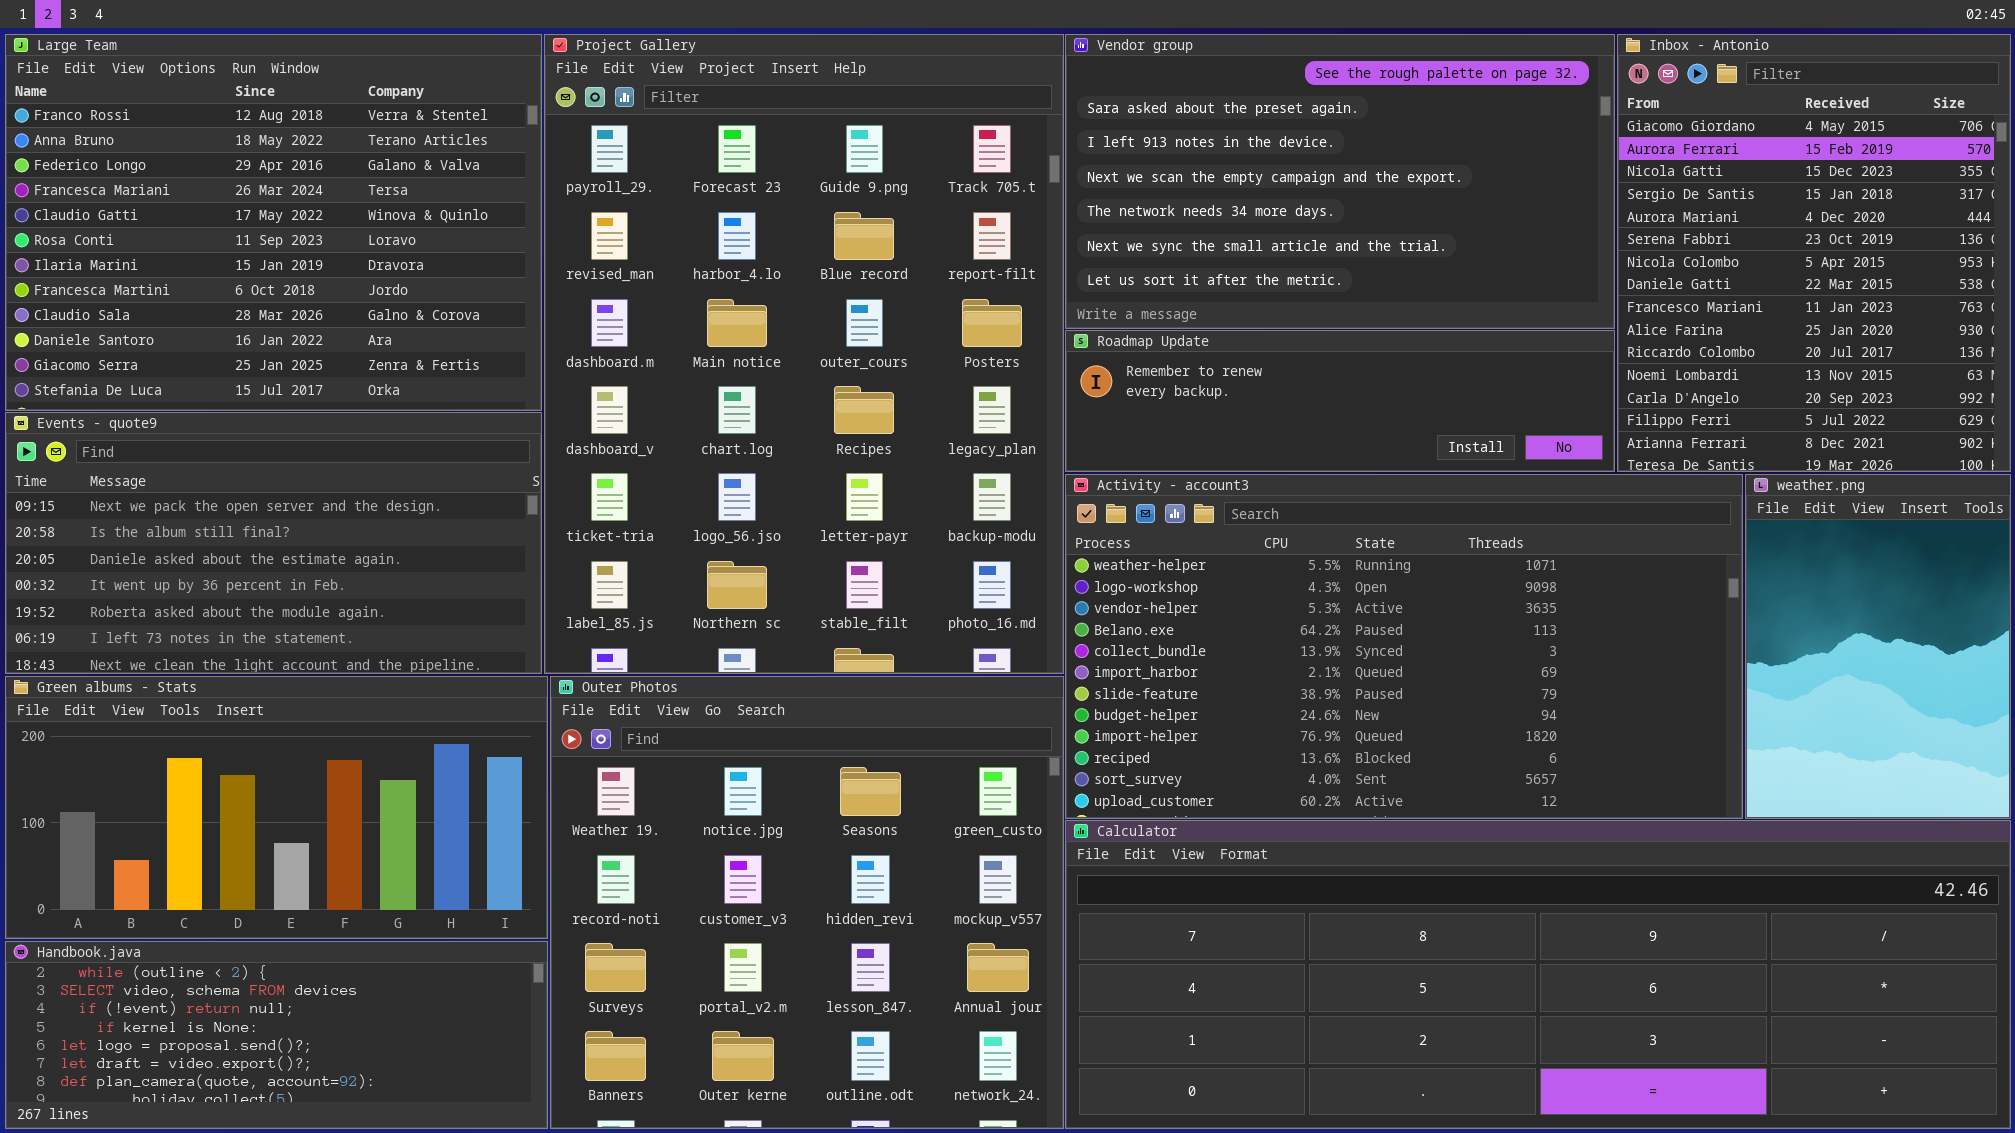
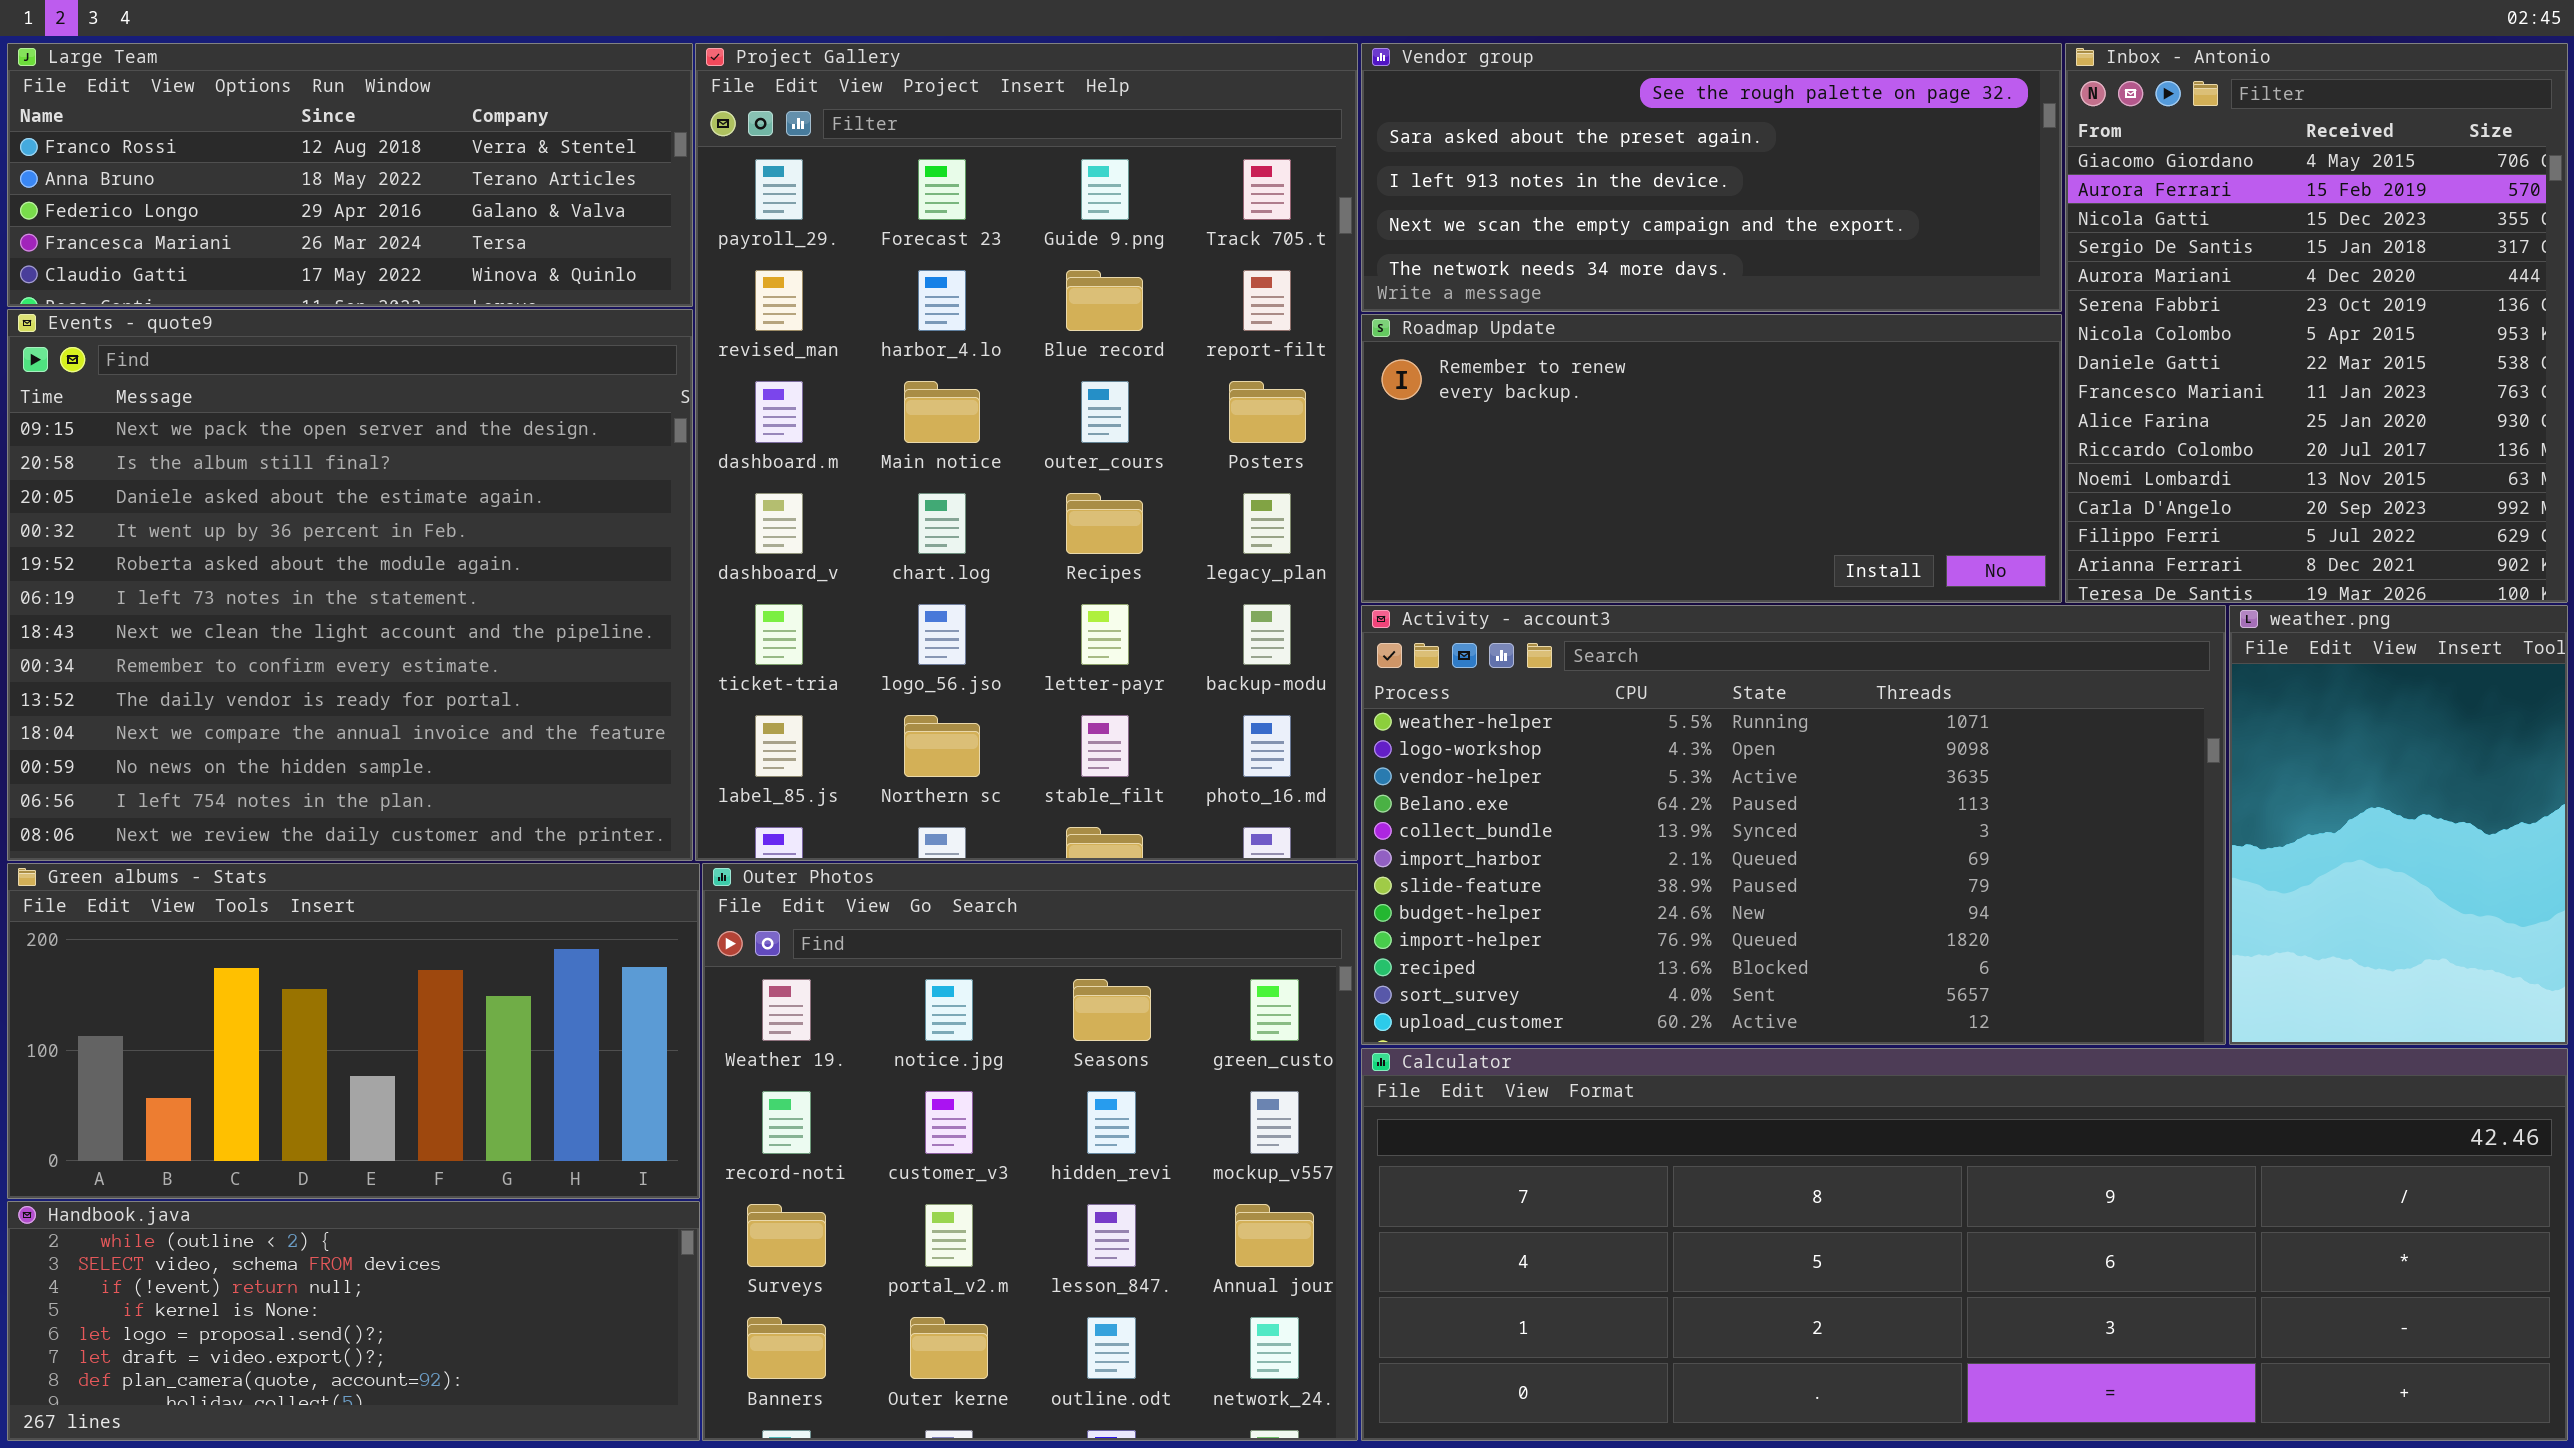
Large Team: [5,34,542,411] -> [7,43,693,307], resized
Vendor group: [1065,34,1615,329] -> [1361,43,2062,312], resized
Roadmap Update: [1065,330,1615,472] -> [1361,314,2062,603], resized
Events - quote9: [5,412,542,674] -> [7,309,693,861], resized

